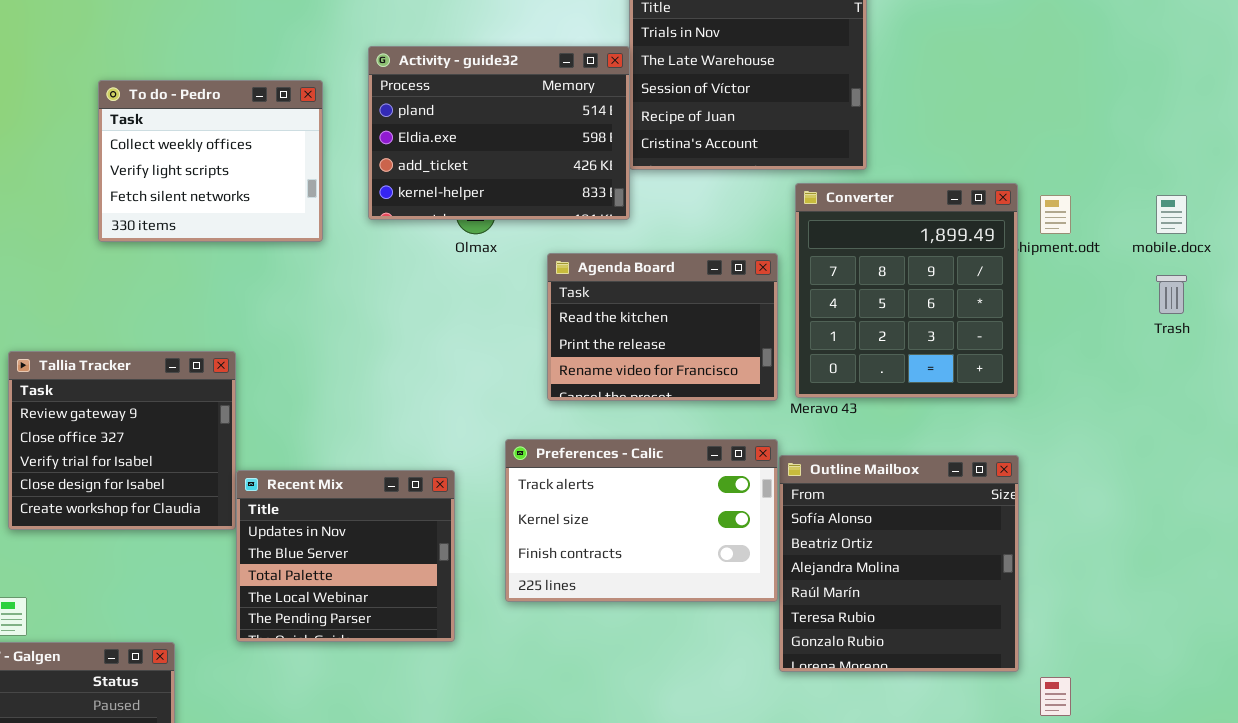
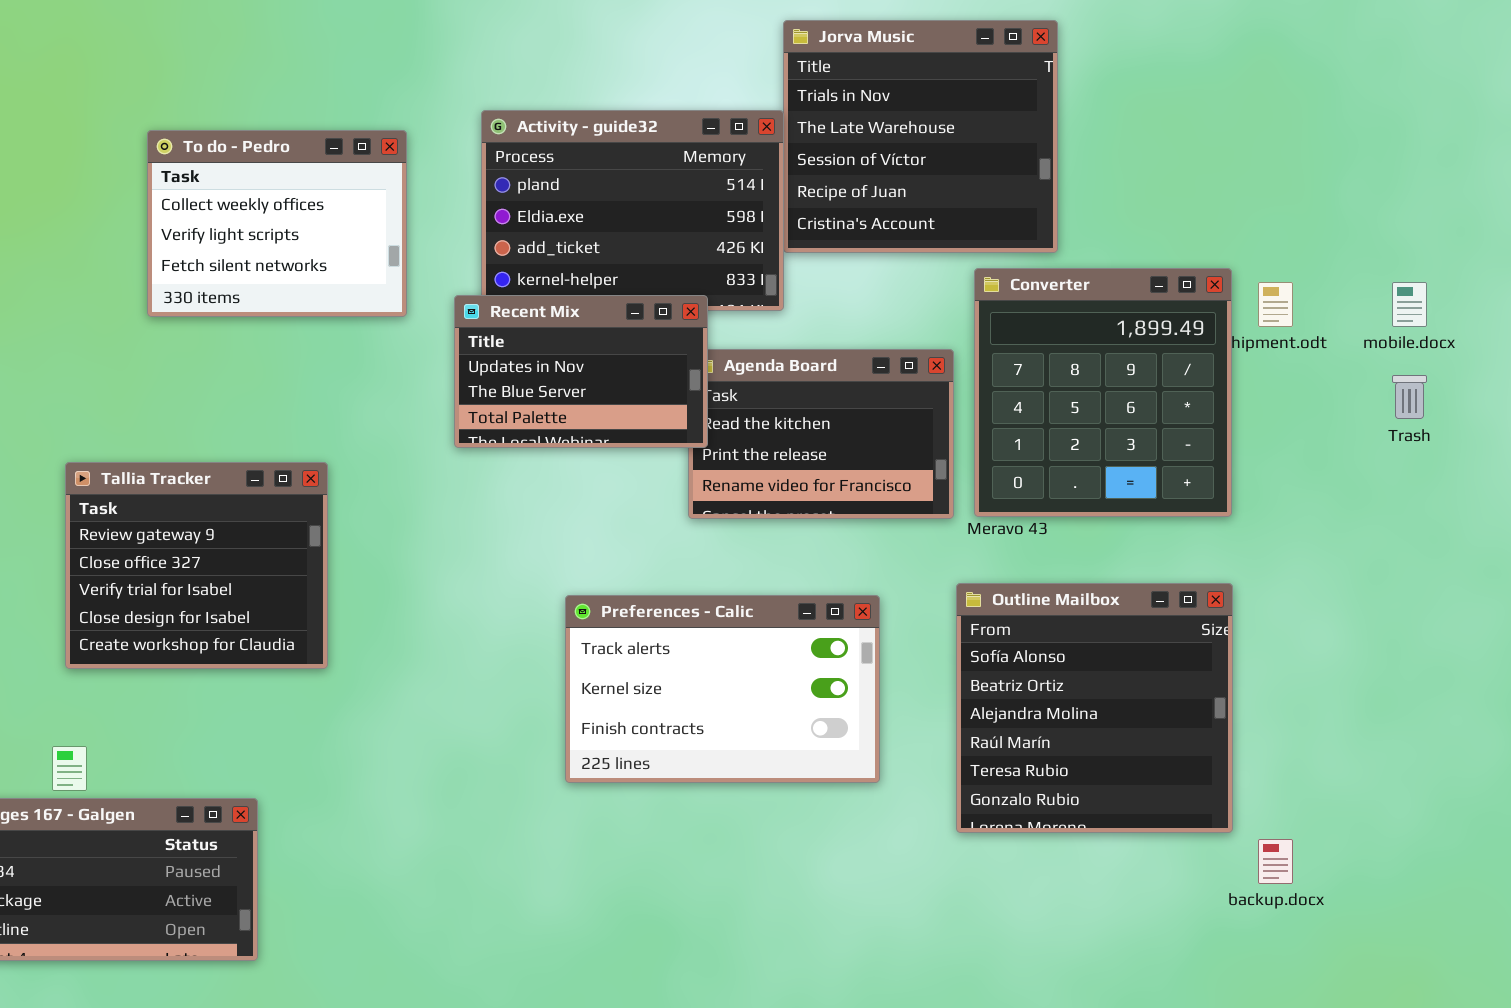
To do - Pedro: [98,80,323,242] -> [147,130,407,317], moved
Preferences - Calic: [505,439,778,602] -> [565,595,880,783], moved
Recent Mix: [236,470,455,642] -> [454,295,708,448], moved, resized

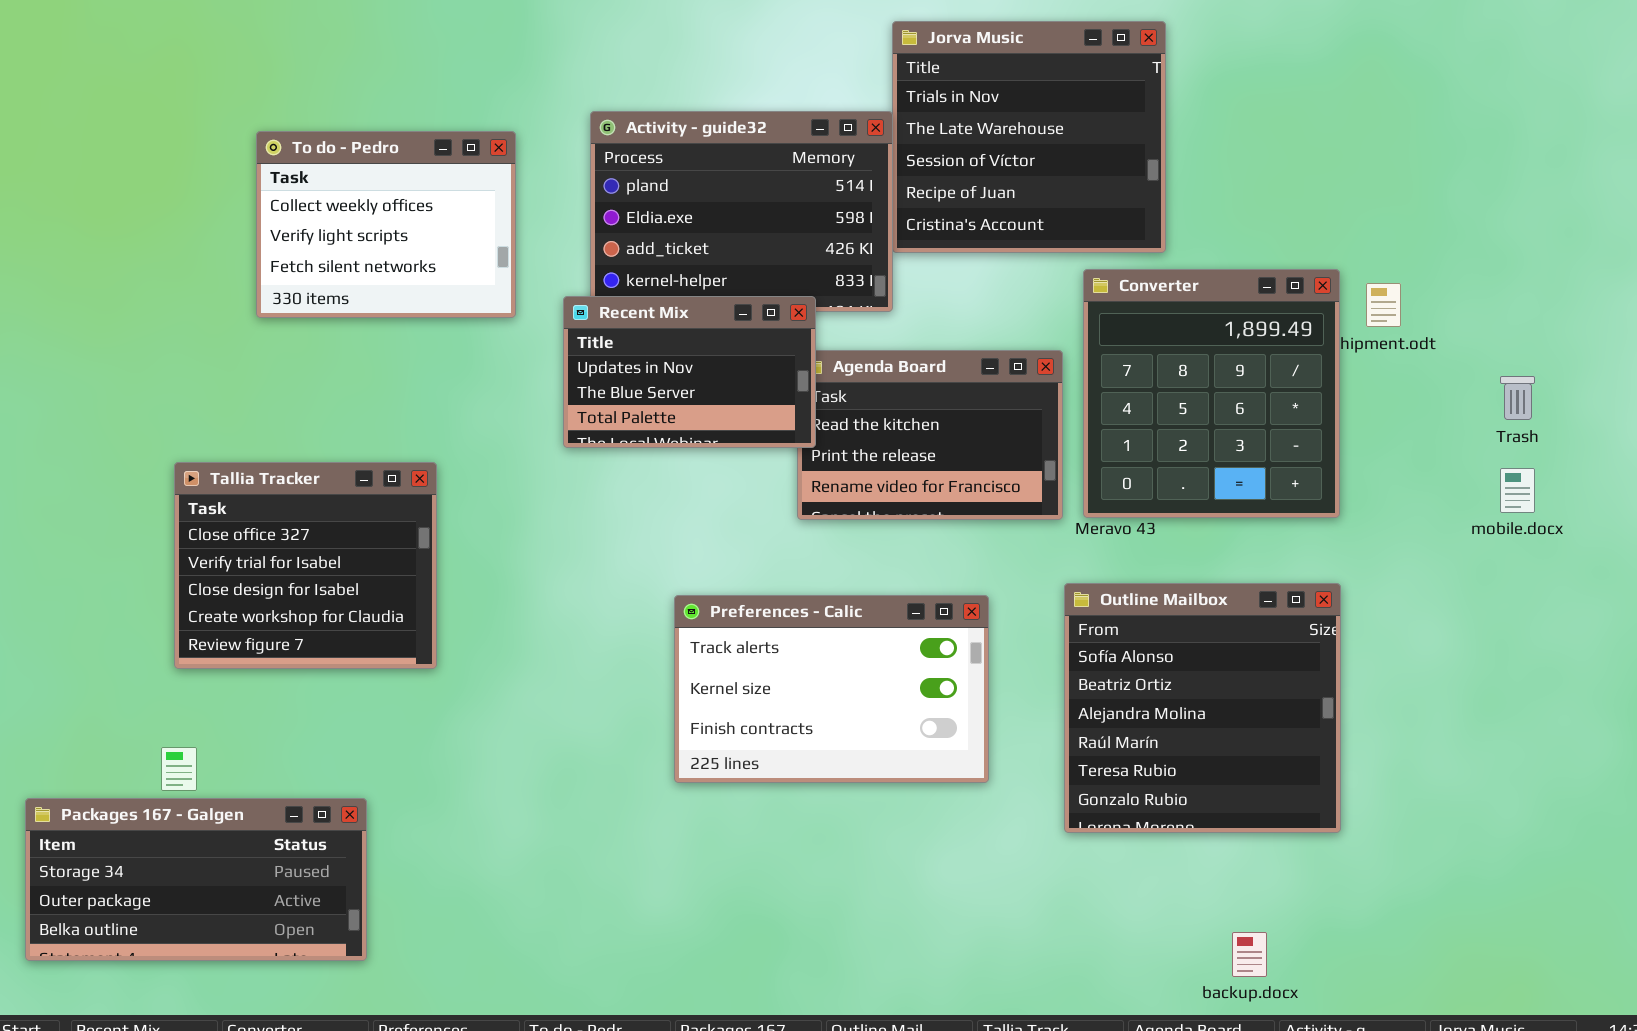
mobile.docx: [1392,282,1427,327] -> [1500,468,1535,513], moved
Tallia Tracker: [65,462,328,669] -> [174,462,437,669], scrolled down 1 row
backup.docx: [1258,839,1293,884] -> [1232,932,1267,977], moved

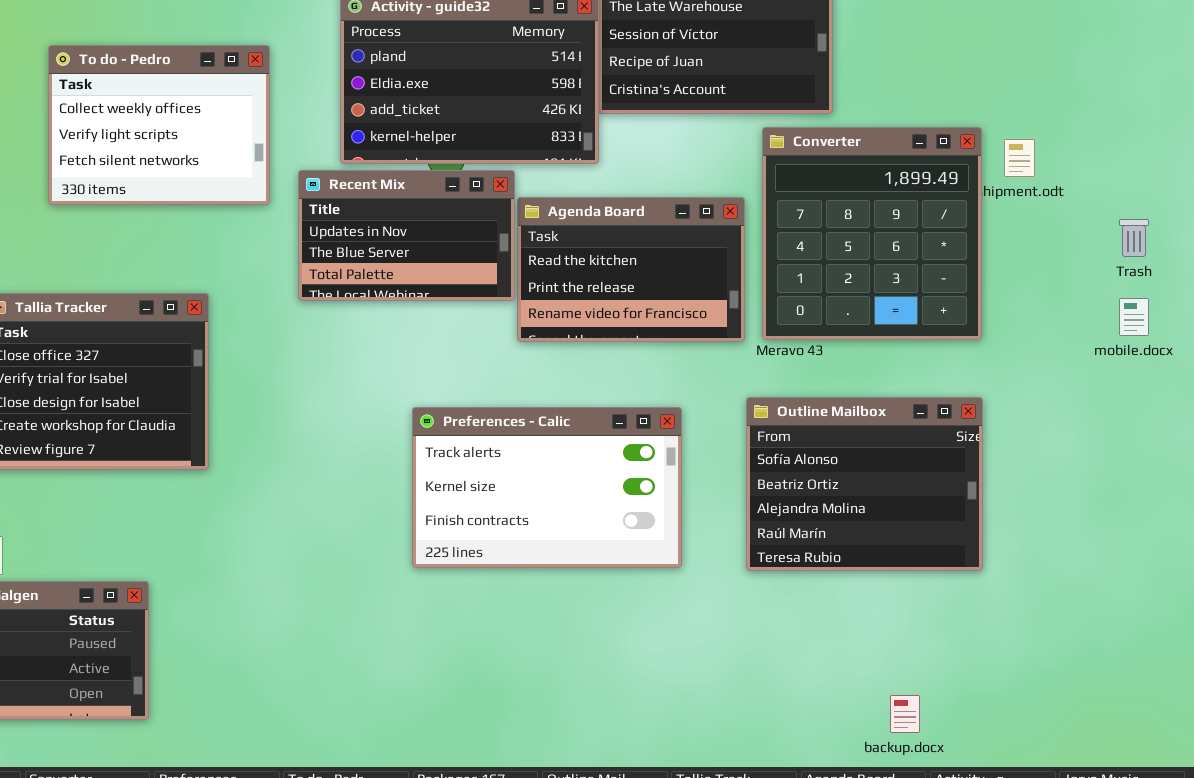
To do - Pedro: [256,131,516,318] -> [48,45,270,205], moved
Recent Mix: [563,296,816,448] -> [298,170,515,301], moved
Outline Mailbox: [1064,583,1341,833] -> [746,397,983,571], resized

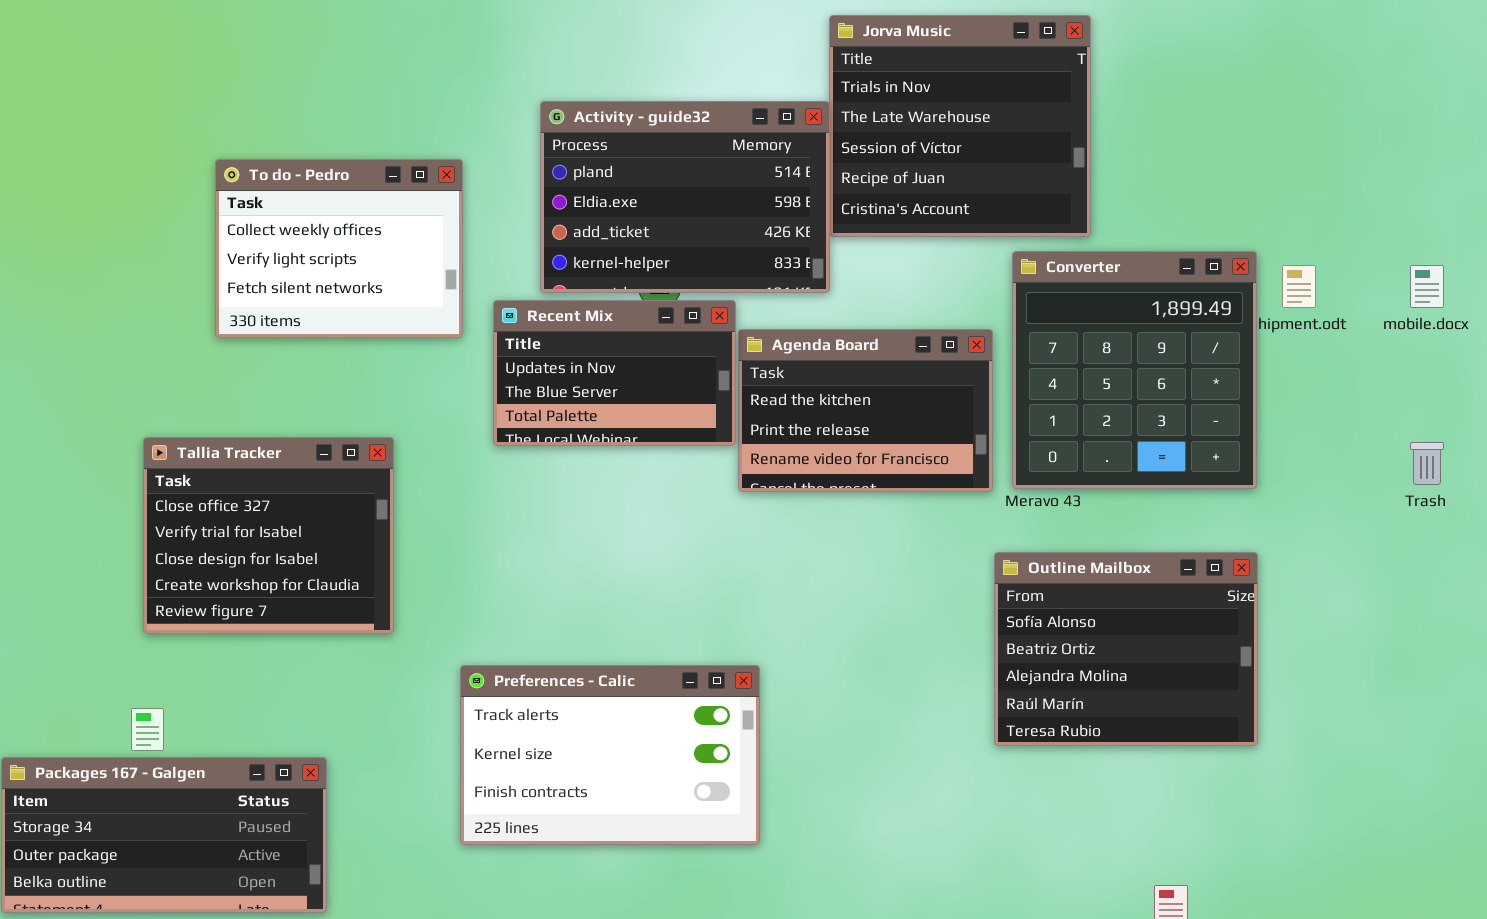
Trash: [1119,219,1149,257] -> [1410,442,1444,485], moved
mobile.docx: [1119,298,1149,336] -> [1410,265,1444,308], moved
Preferences - Calic: [412,407,682,568] -> [460,665,760,845], moved

